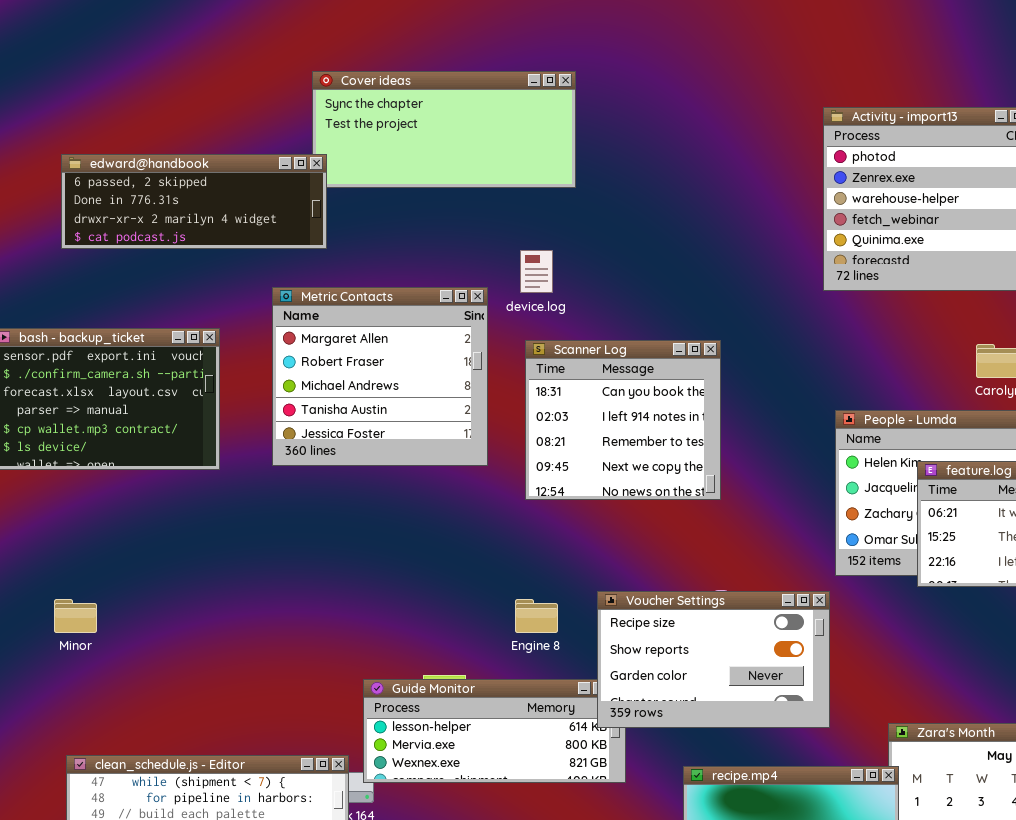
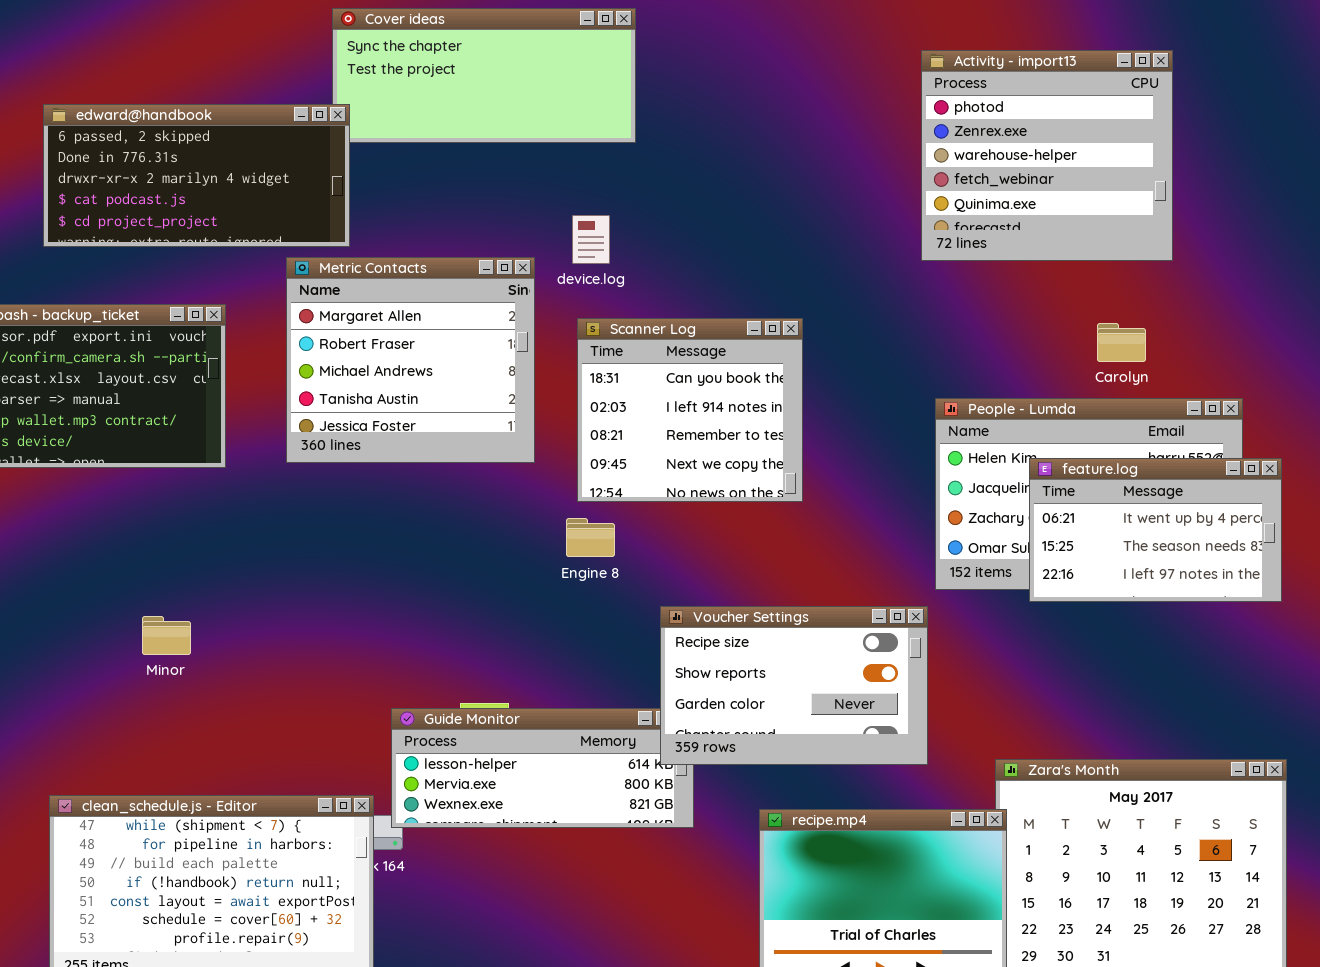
edward@handbook: [61,154,327,249] -> [43,104,350,247], resized
Minor: [54,599,97,633] -> [142,616,191,655], moved
Engine 8: [515,599,558,633] -> [566,518,615,557], moved

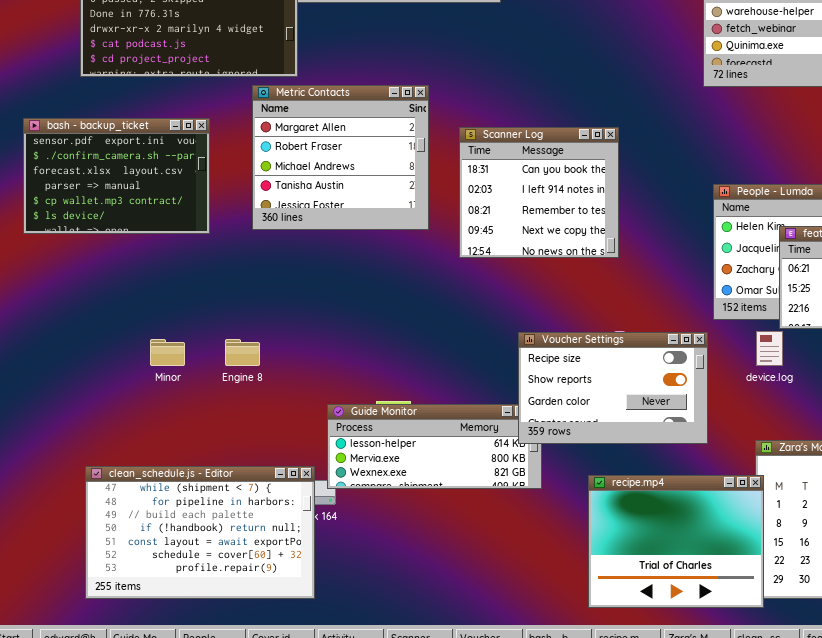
device.log: [572,215,610,264] -> [756,331,783,366], moved
Engine 8: [566,518,615,557] -> [225,339,260,366], moved

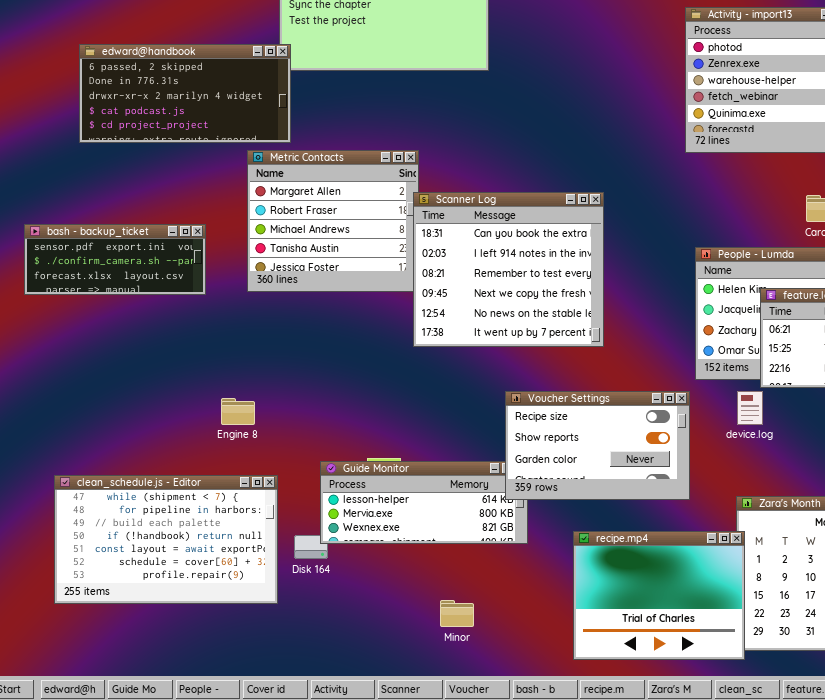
bash - backup_ticket: [23,118,210,234] -> [24,224,206,295], resized
Scanner Log: [459,127,619,258] -> [413,192,604,347], resized
Minor: [150,339,185,366] -> [440,600,474,627], moved
clean_schedule.js - Editor: [85,466,315,599] -> [54,475,278,604], moved

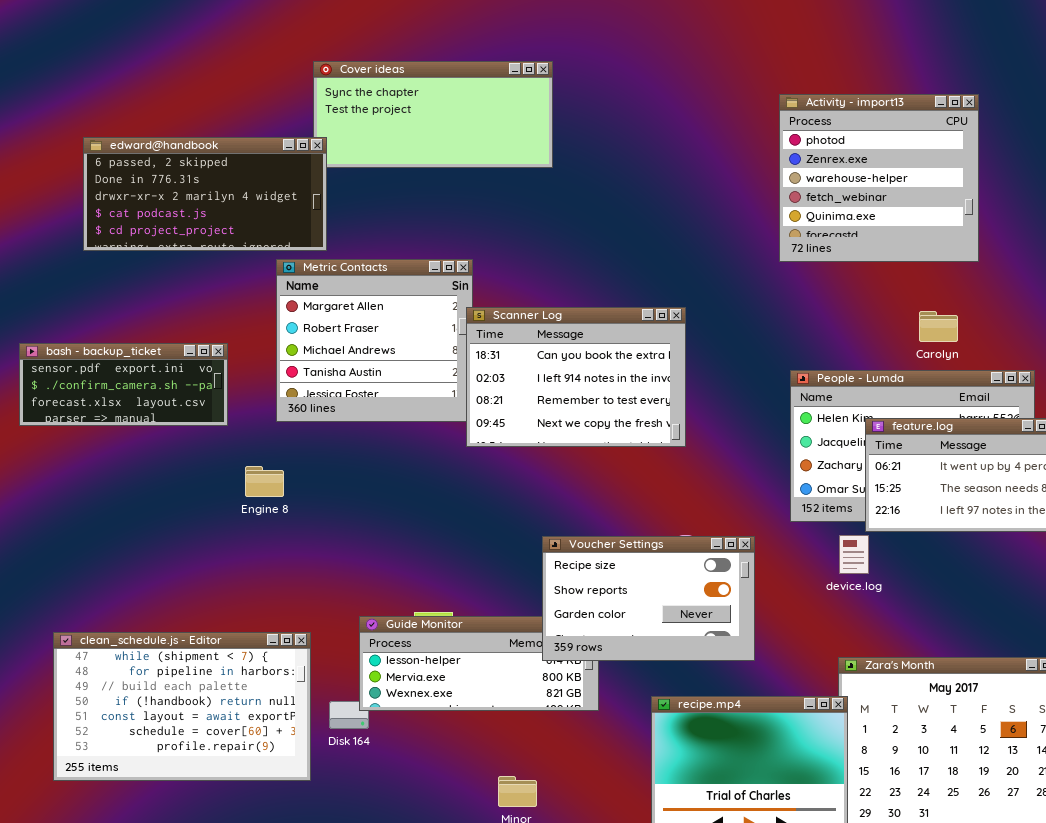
Scanner Log: [413,192,604,347] -> [466,307,686,447], resized
Voucher Settings: [505,391,690,500] -> [542,536,755,661], moved
Engine 8: [221,398,255,425] -> [245,466,284,497], moved

